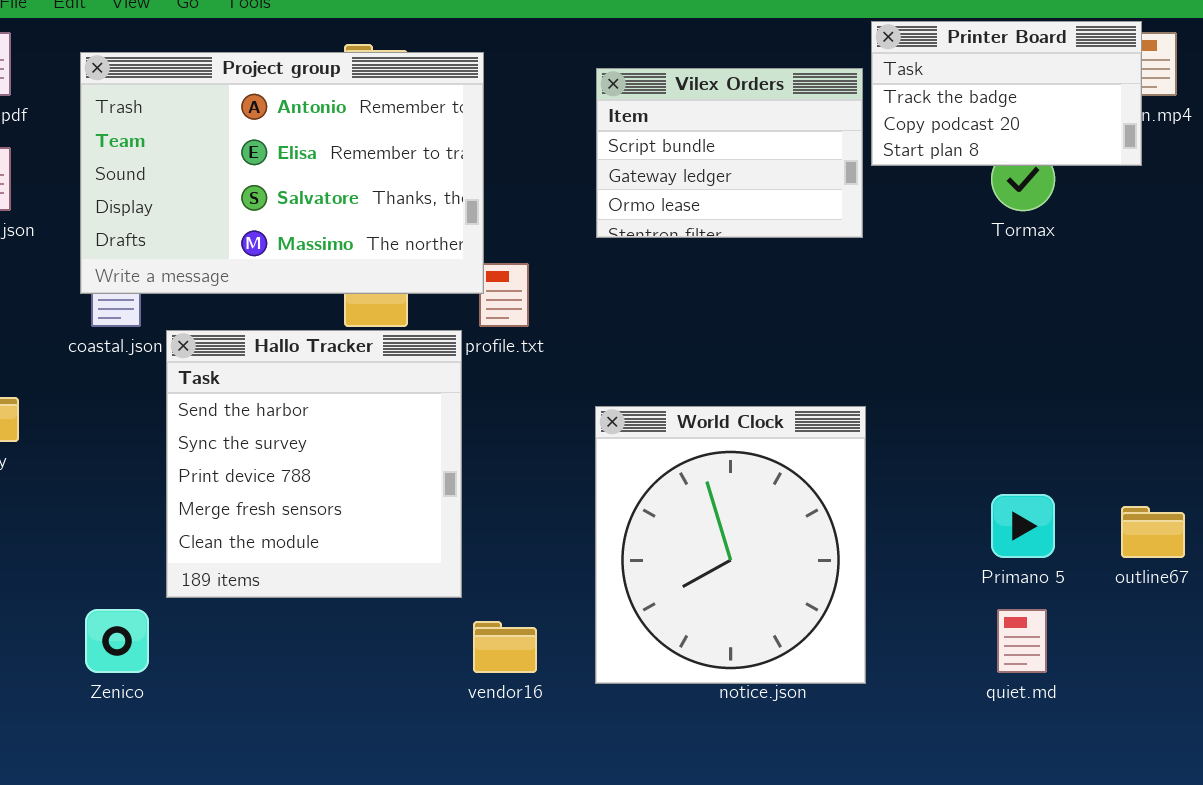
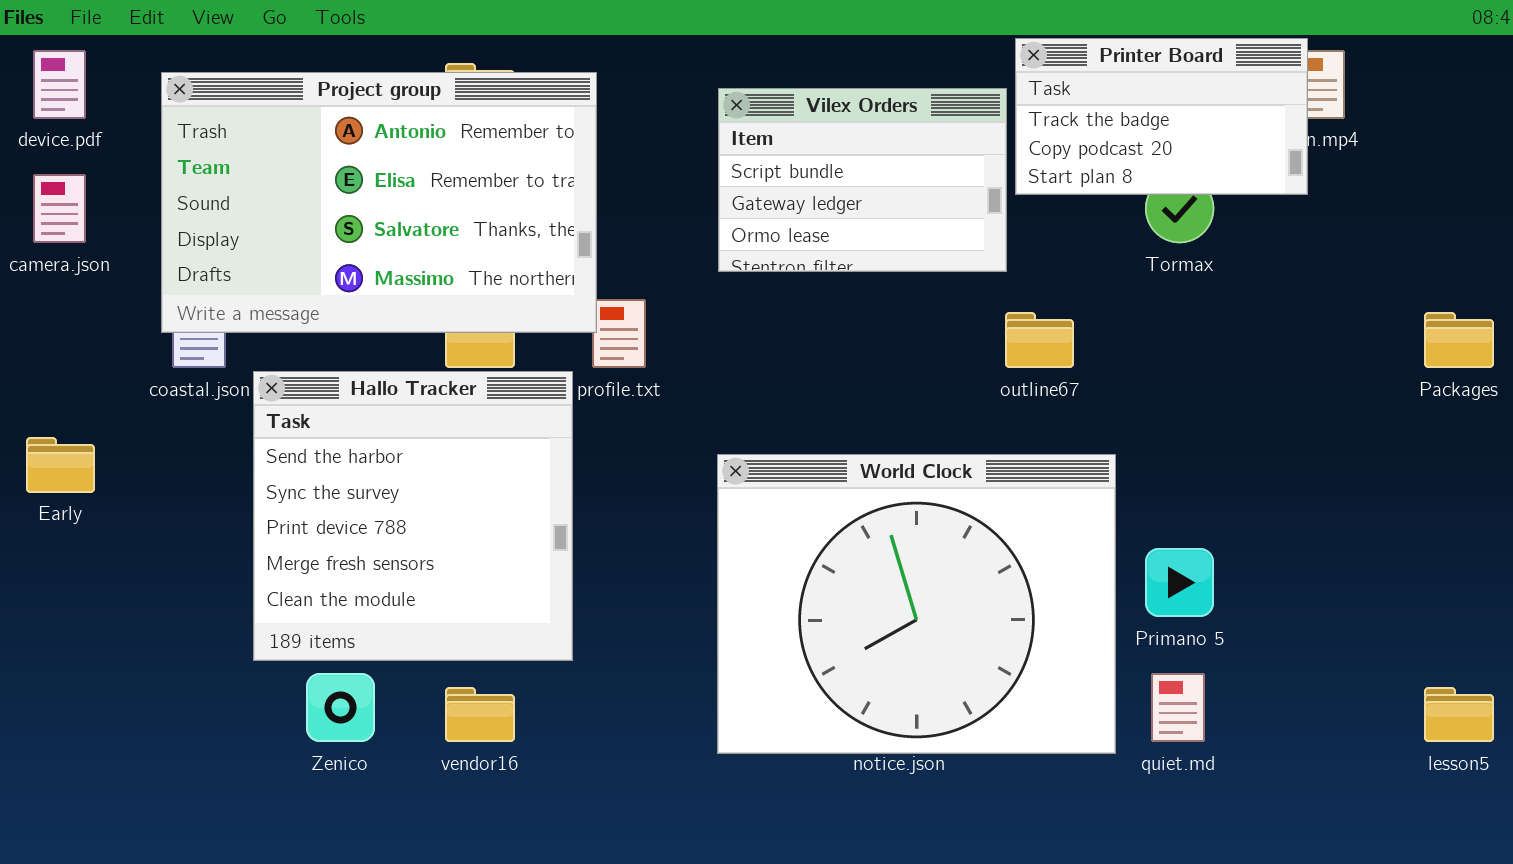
World Clock: [595,406,866,684] -> [717,454,1116,754], resized
outline67: [1121,506,1185,558] -> [1005,312,1074,368], moved
Zenico: [85,609,149,673] -> [306,673,375,742], moved
vendor16: [473,621,537,673] -> [445,687,515,742], moved

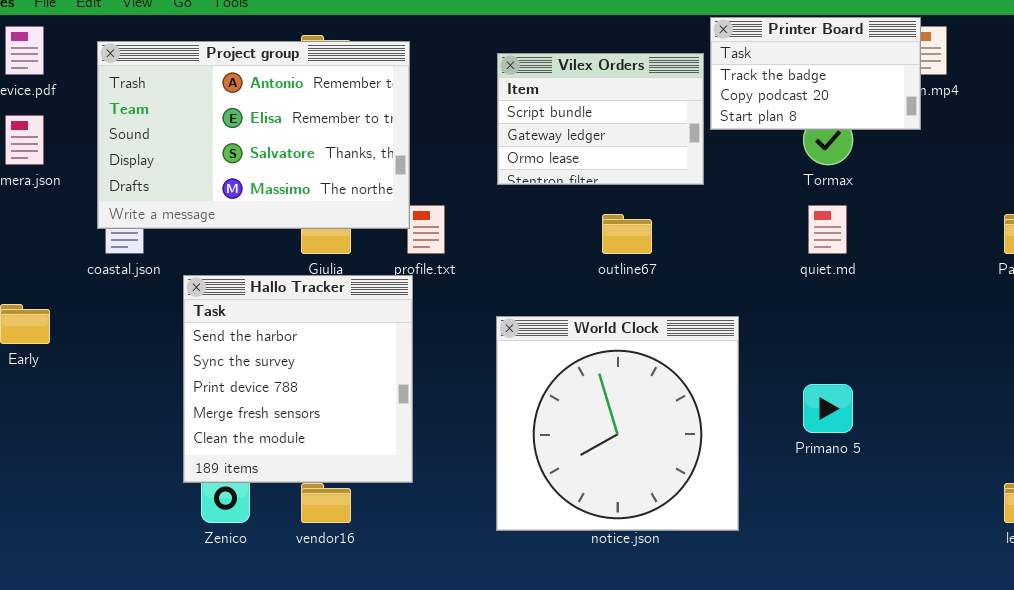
outline67: [1005,312,1074,368] -> [602,214,652,254], moved
Hallo Tracker: [253,371,573,661] -> [183,275,413,483], moved
World Clock: [717,454,1116,754] -> [496,316,739,531], resized
quiet.md: [1151,673,1205,742] -> [808,205,847,254], moved

